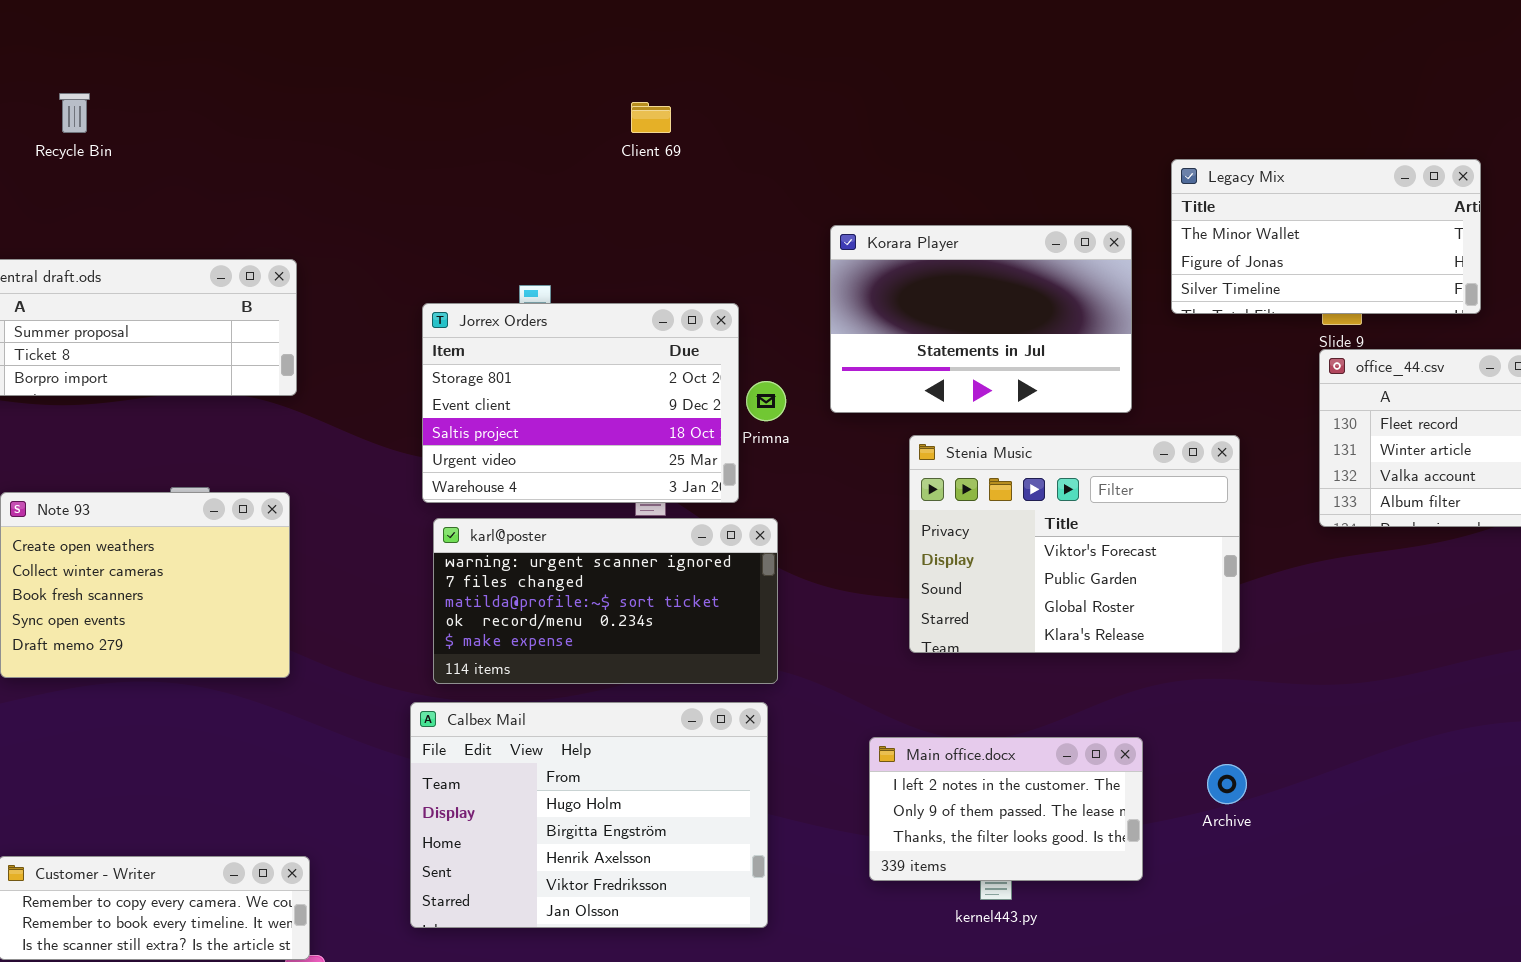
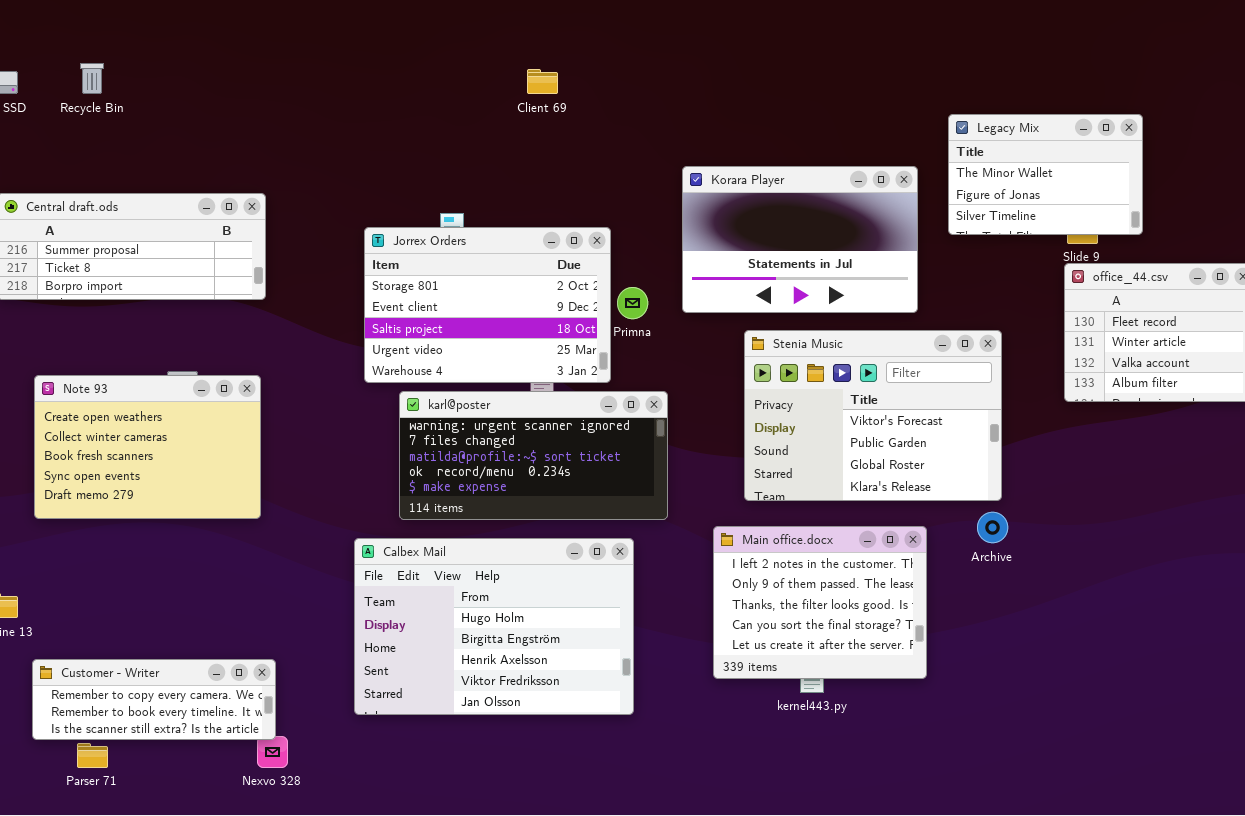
Legacy Mix: [1171,159,1481,314] -> [948,114,1143,235], resized
karl@poster: [433,518,778,684] -> [399,391,668,520], moved
Main office.docx: [869,737,1143,881] -> [713,526,927,679], resized
Archive: [1207,764,1247,804] -> [977,512,1008,543], moved

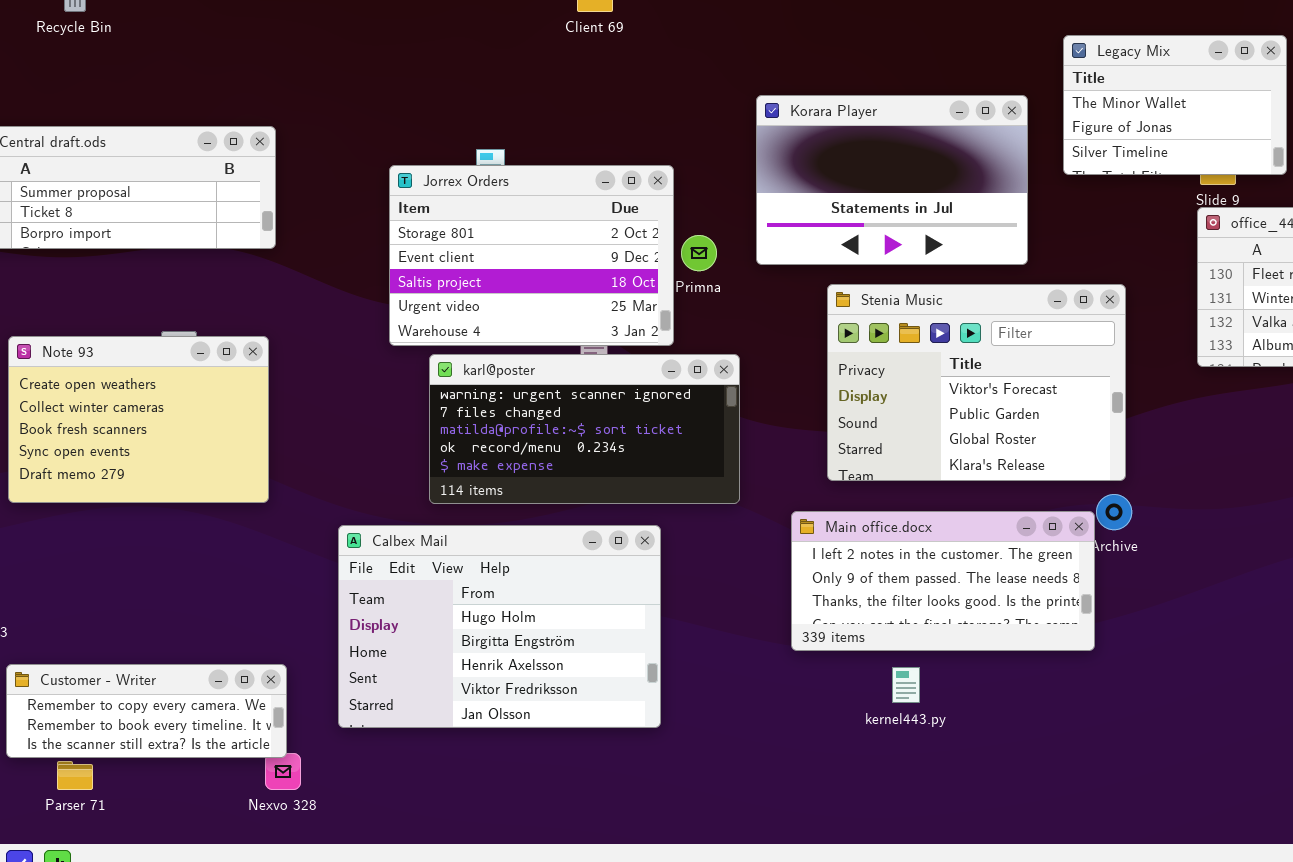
Main office.docx: [713,526,927,679] -> [791,511,1095,651], resized
Calbex Mail: [354,538,634,715] -> [338,525,661,728], moved

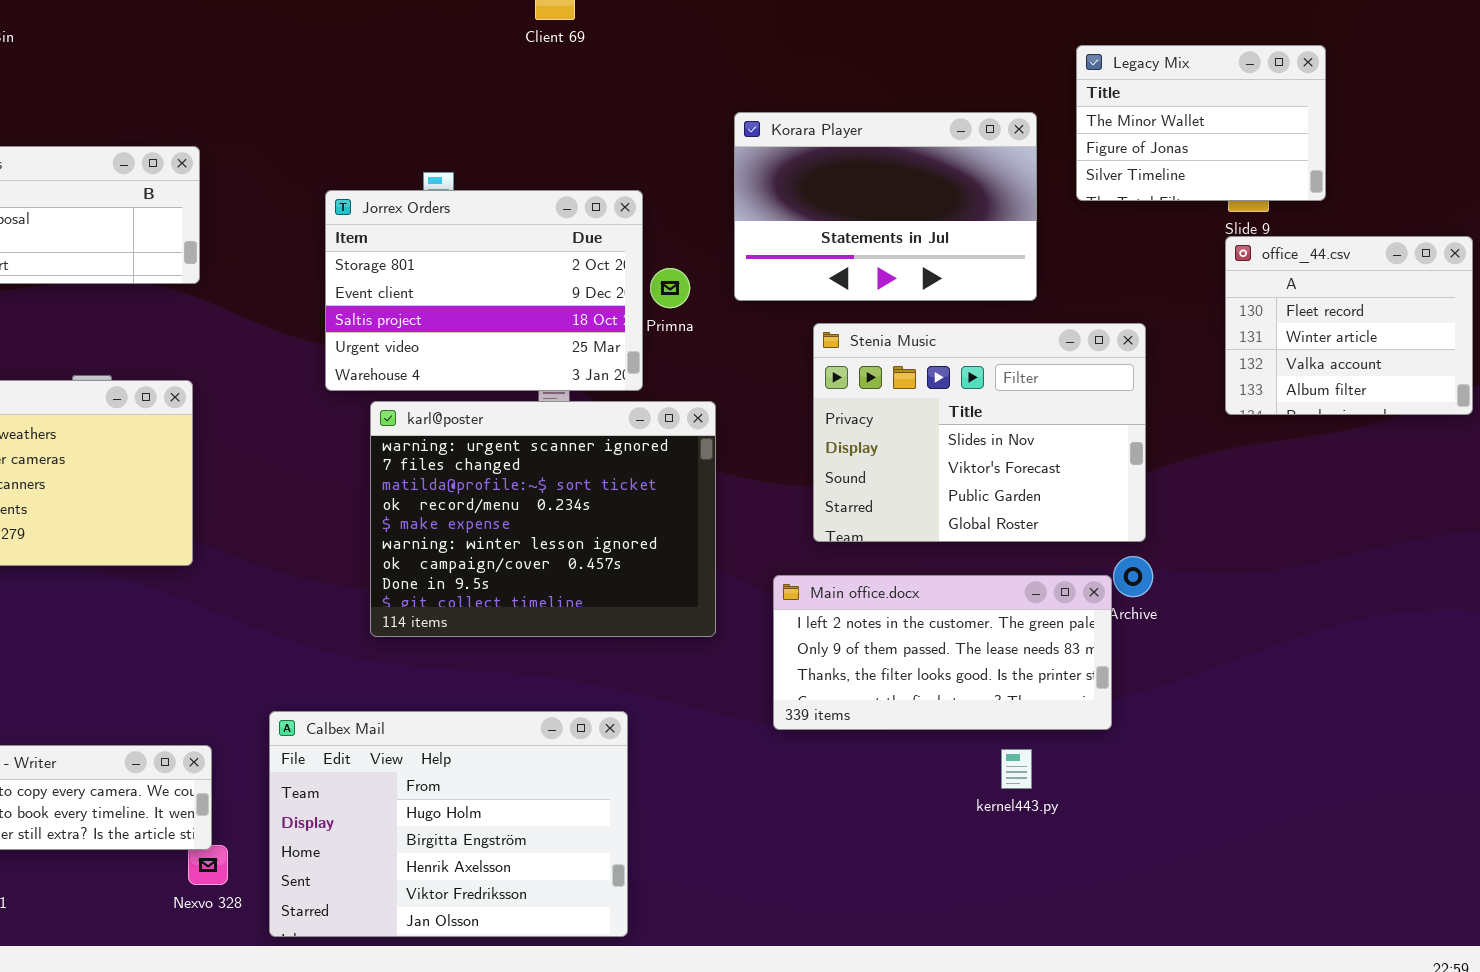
Stenia Music: [827,284,1126,481] -> [813,323,1146,542], scrolled up 1 row
karl@poster: [429,354,740,504] -> [370,401,716,637], resized
Calbex Mail: [338,525,661,728] -> [269,711,628,937], moved
kernel443.py: [892,667,920,703] -> [1001,749,1032,789], moved

